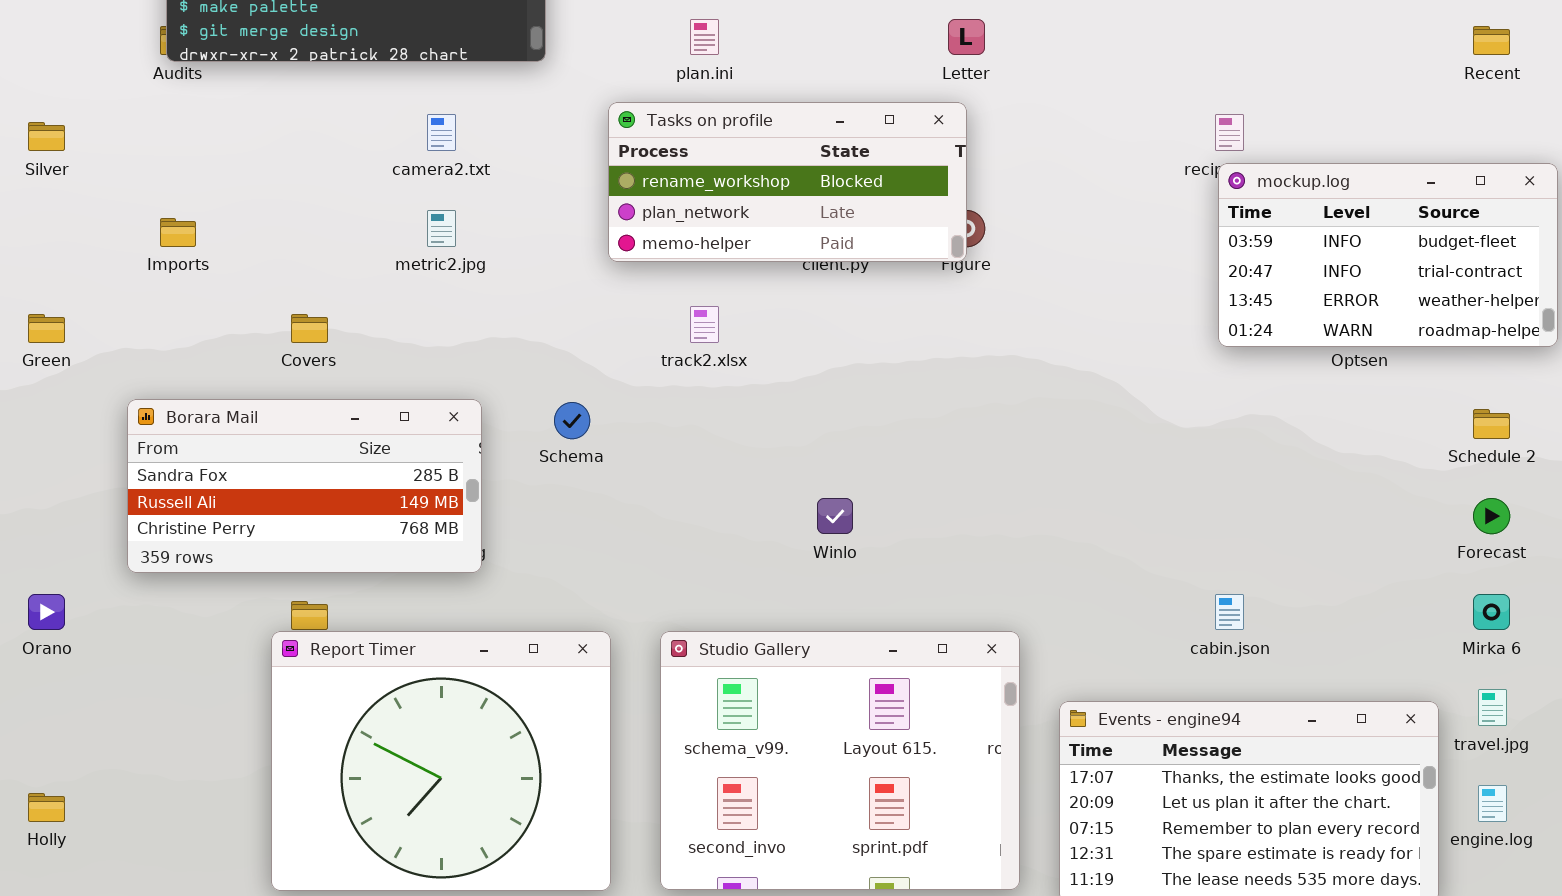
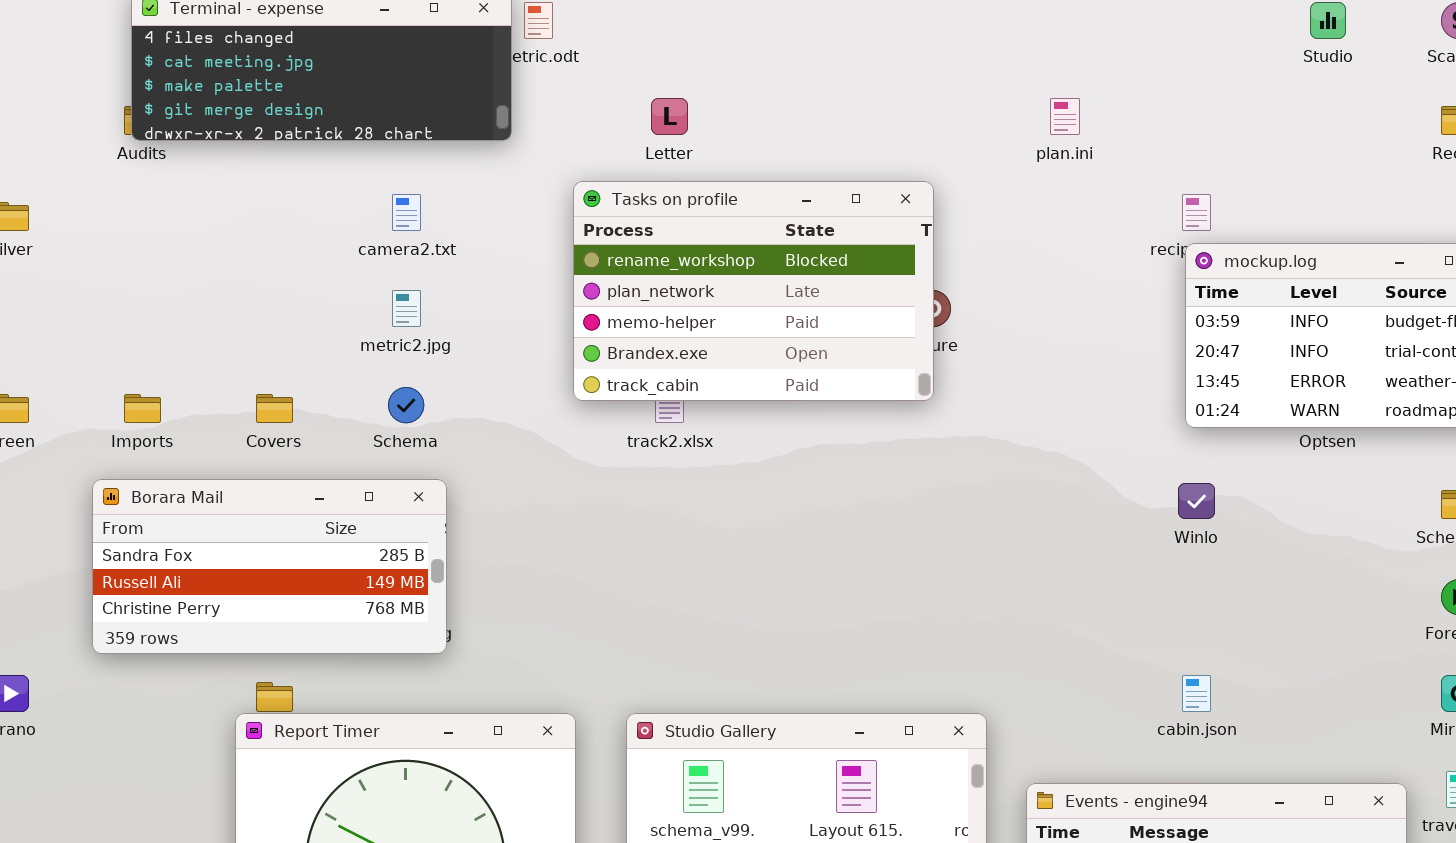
plan.ini: [690,19,719,55] -> [1050,98,1080,135], moved
Letter: [948,19,985,55] -> [651,98,688,135], moved
Tasks on profile: [608,102,967,262] -> [573,181,934,401], resized
Imports: [160,218,196,247] -> [124,394,161,423], moved
Schema: [554,402,590,439] -> [388,387,424,423], moved
Winlo: [817,498,853,534] -> [1178,483,1215,519], moved

